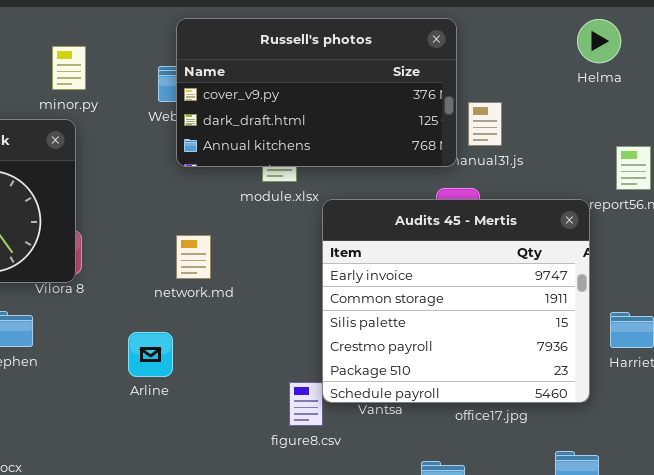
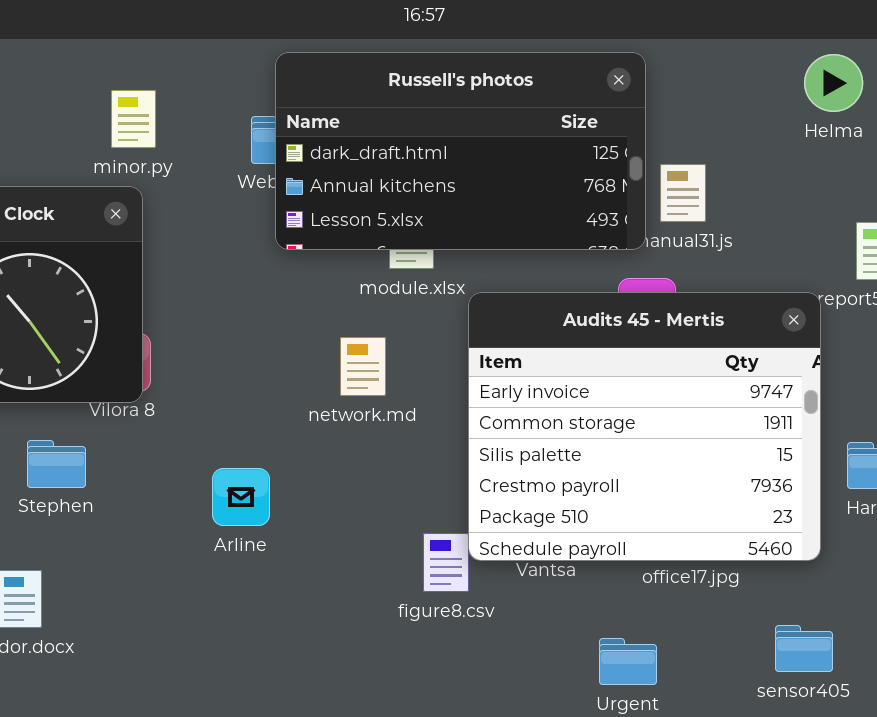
Russell's photos: [176,18,457,167] -> [275,52,646,250], scrolled down 1 row
network.md: [176,235,211,279] -> [340,337,386,396], moved

